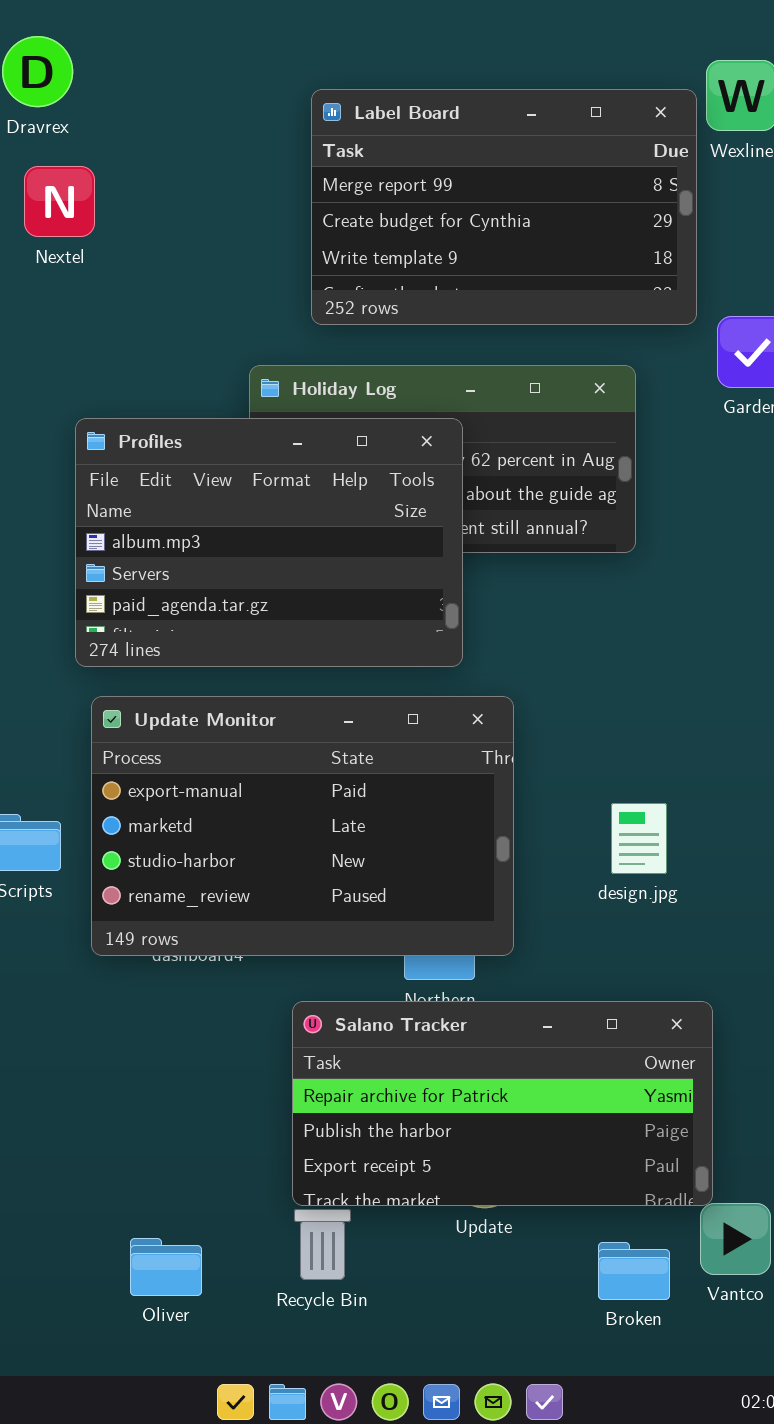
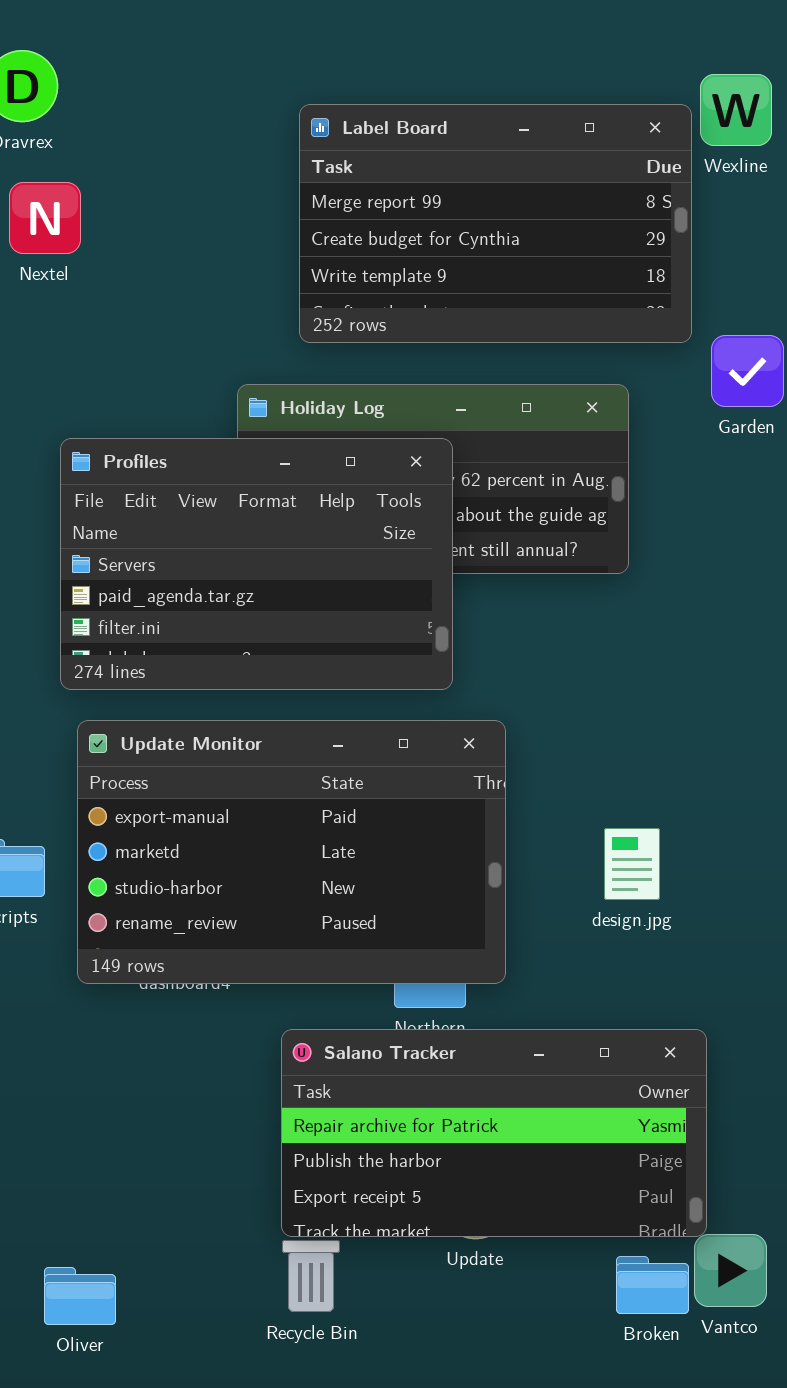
Profiles: [75,418,463,667] -> [60,438,453,690], scrolled down 1 row
Oliver: [130,1238,202,1296] -> [44,1267,116,1325], moved
Broken: [598,1242,670,1300] -> [616,1256,689,1314], moved

